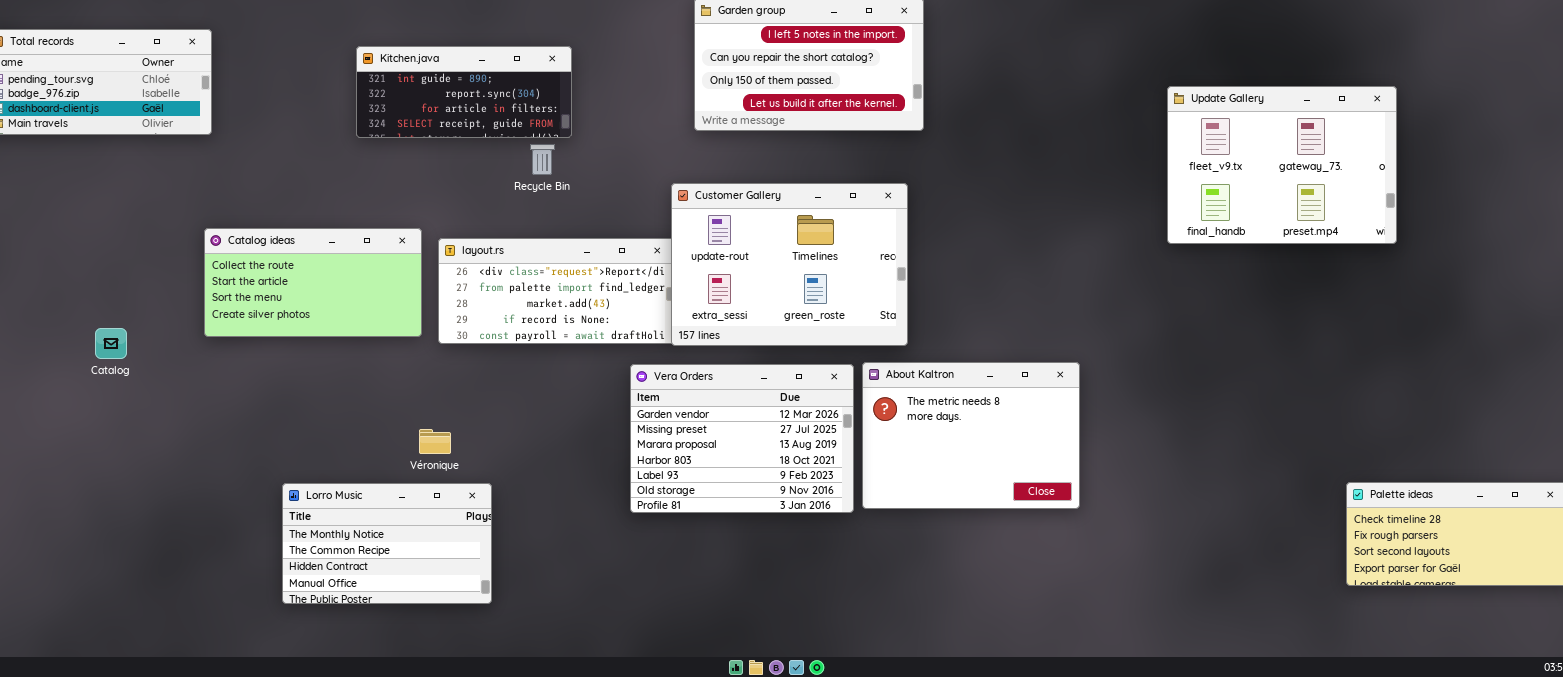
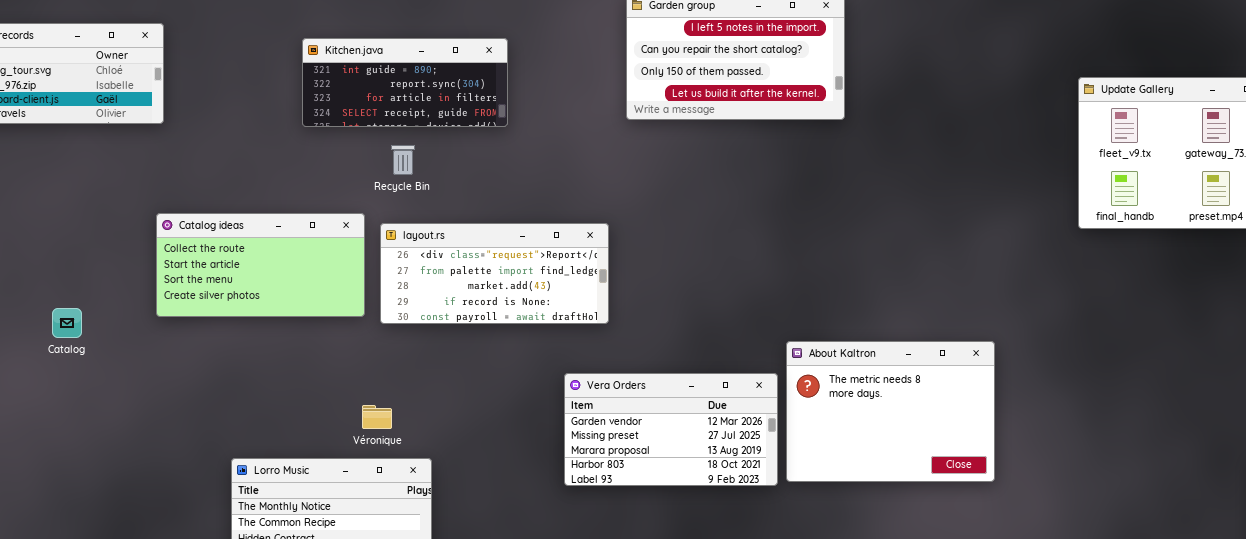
Recycle Bin: [530,144,555,175] -> [391,145,415,175], moved
Customer Gallery: [671,183,908,346] -> none, closed
Vera Orders: [630,364,854,513] -> [564,373,778,486], resized

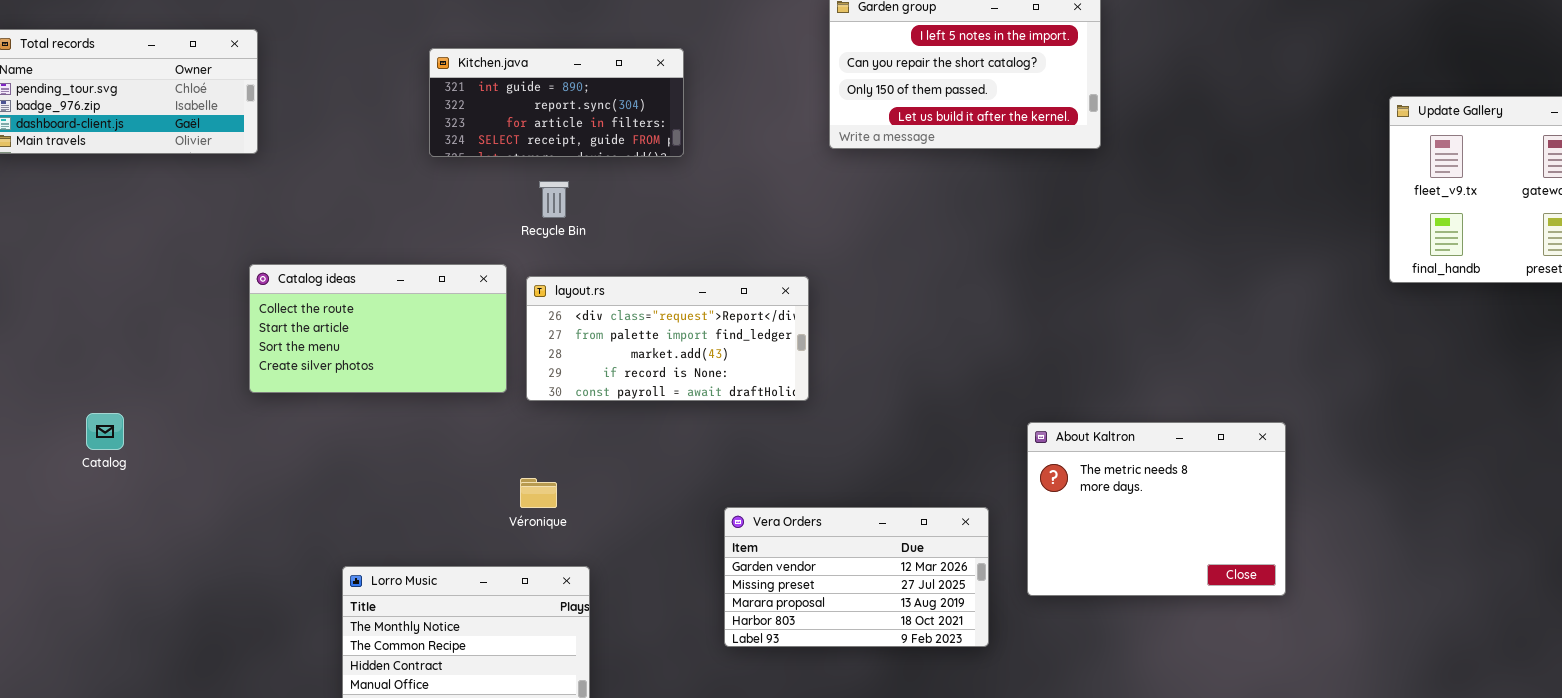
Catalog: [52,308,82,338] -> [86,413,124,450], moved
Vera Orders: [564,373,778,486] -> [724,507,989,647], moved
Véronique: [362,405,392,429] -> [520,478,557,508], moved

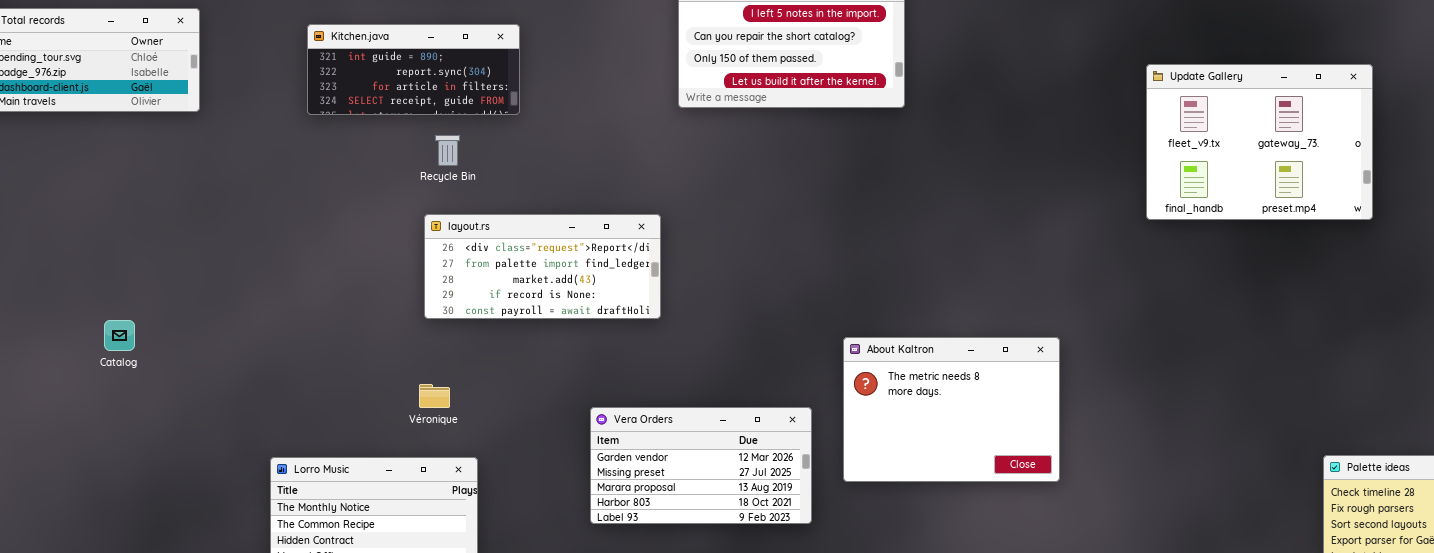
Kitchen.java: [429,48,684,157] -> [307,24,520,115], moved
Catalog ideas: [249,264,507,393] -> none, closed
Catalog: [86,413,124,450] -> [104,320,135,351], moved

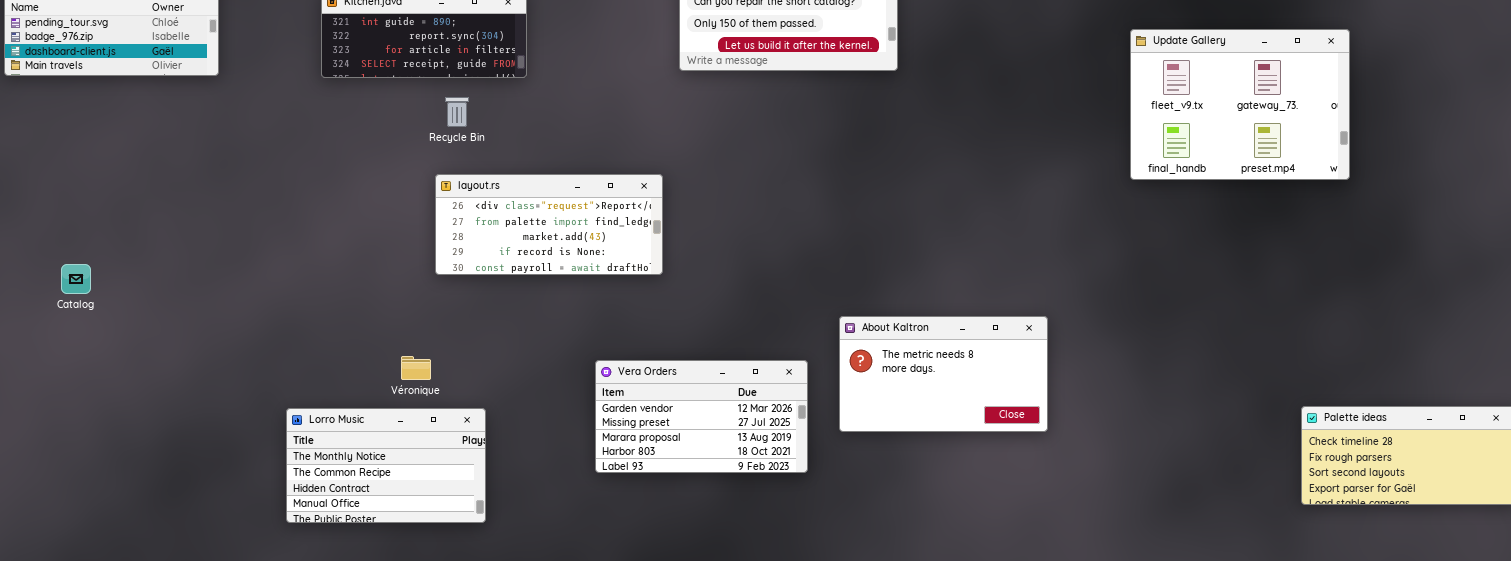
Catalog: [104,320,135,351] -> [61,264,91,294], moved
About Kaltron: [843,337,1060,482] -> [839,316,1048,432], resized
Véronique: [419,384,450,408] -> [401,356,431,380], moved

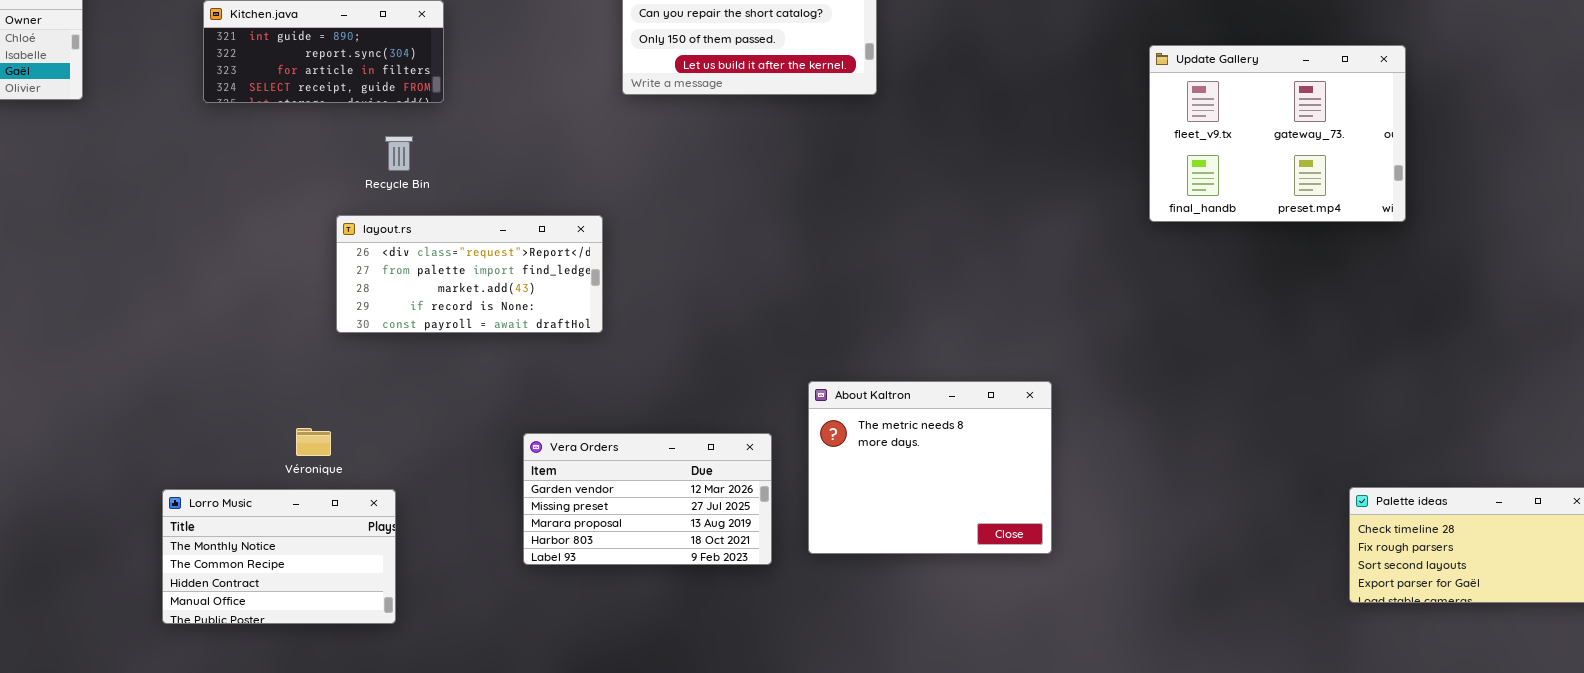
Recycle Bin: [445,97,469,127] -> [385,136,413,171], moved
About Kaltron: [839,316,1048,432] -> [808,381,1052,554], resized

